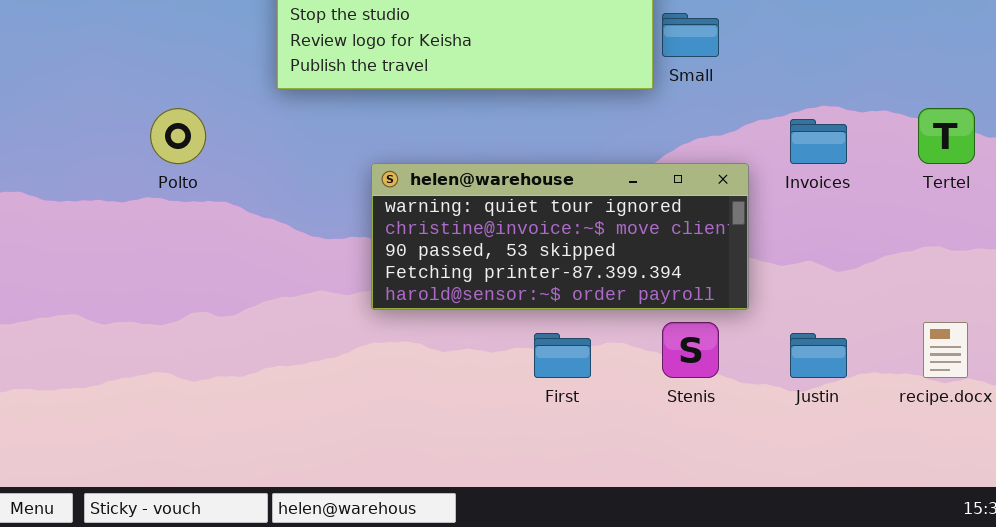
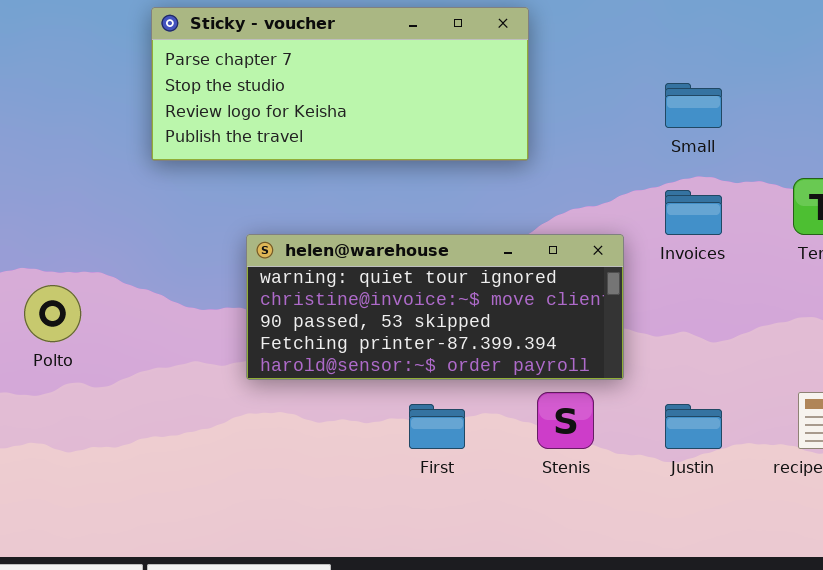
Small: [662,13,719,57] -> [665,83,722,128], moved
Polto: [150,108,206,164] -> [24,285,81,342], moved

